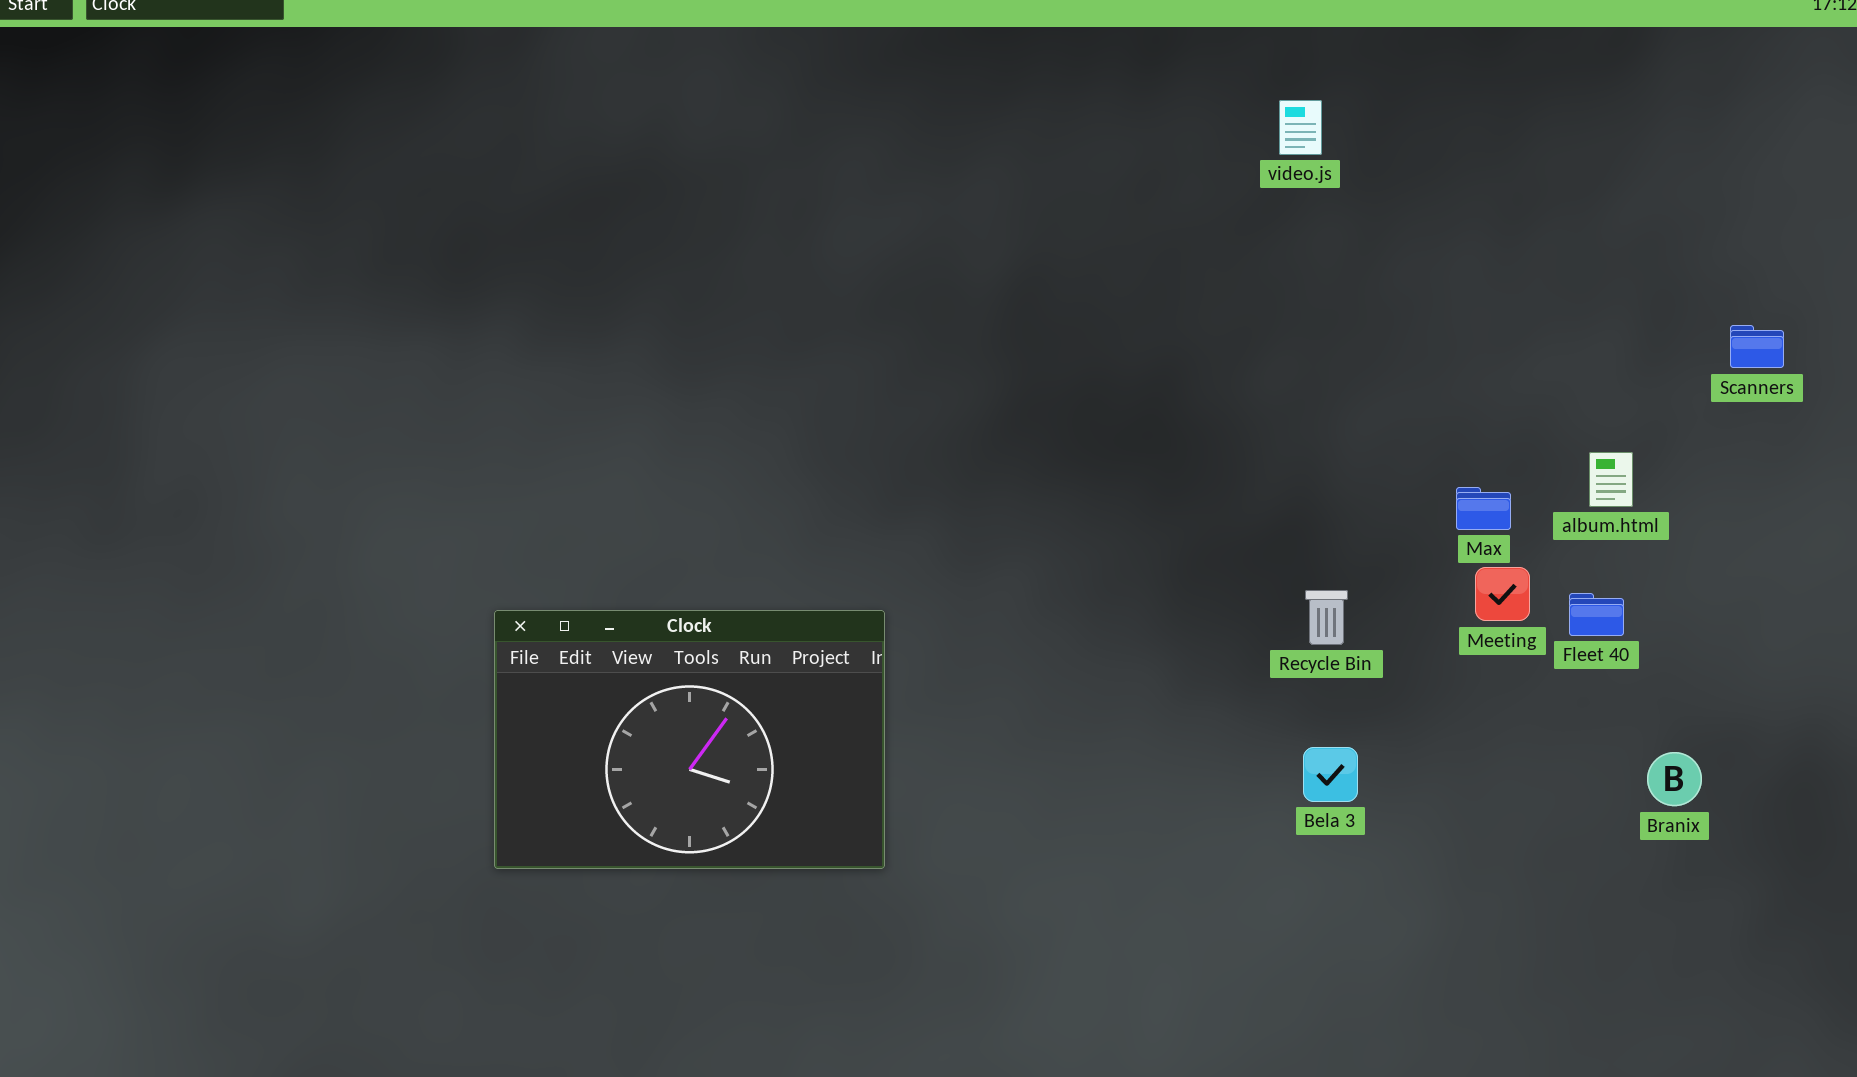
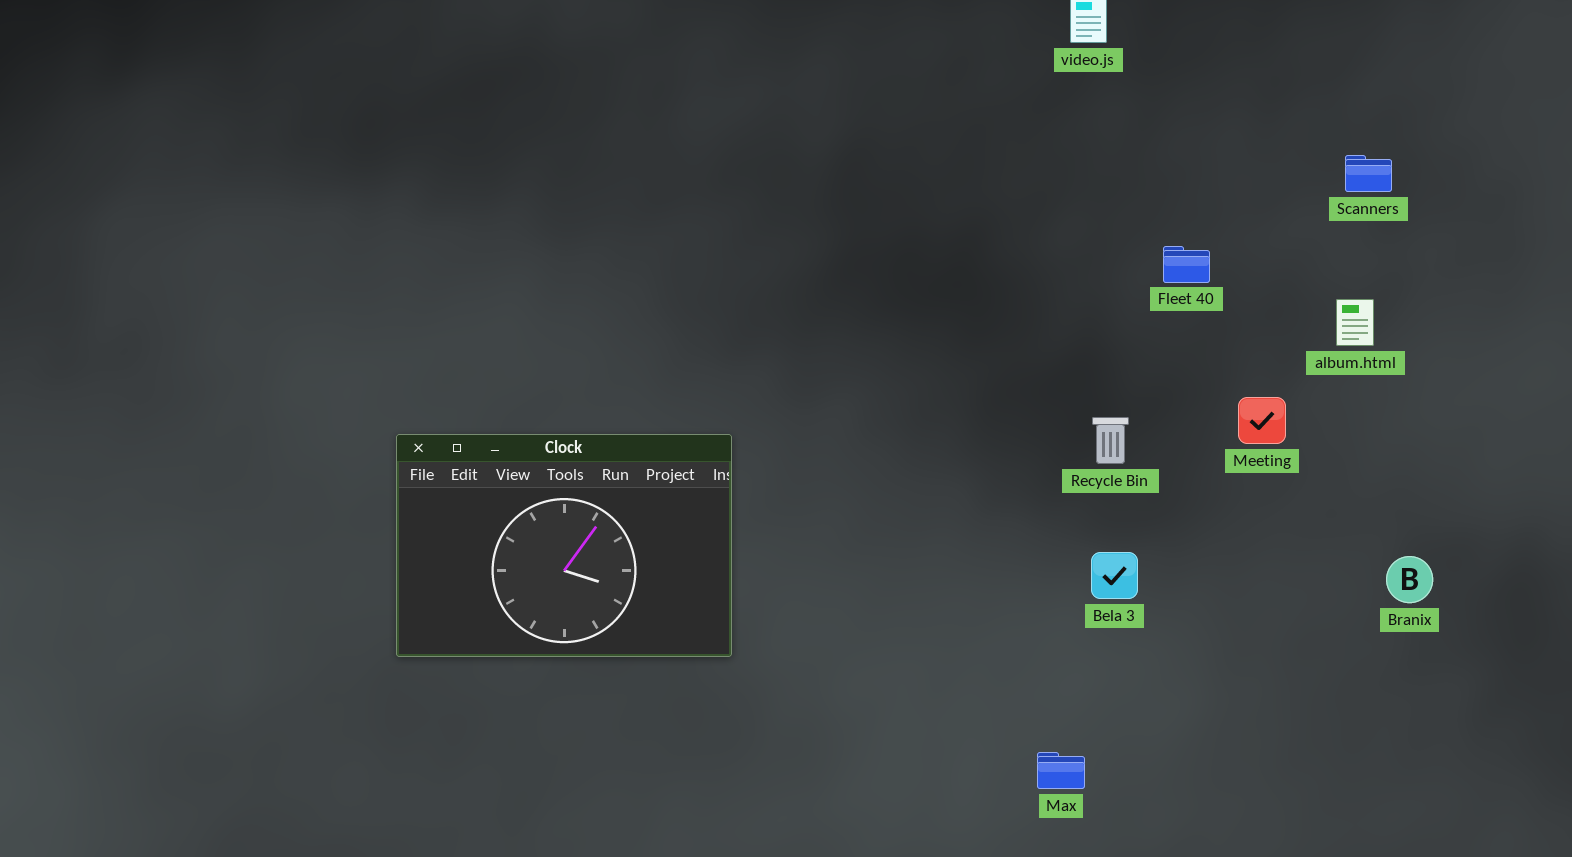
Scanners: [1730,325,1784,368] -> [1345,155,1392,192], moved
Max: [1456,487,1511,530] -> [1037,752,1085,789], moved
Fleet 40: [1569,593,1624,636] -> [1163,246,1210,283], moved

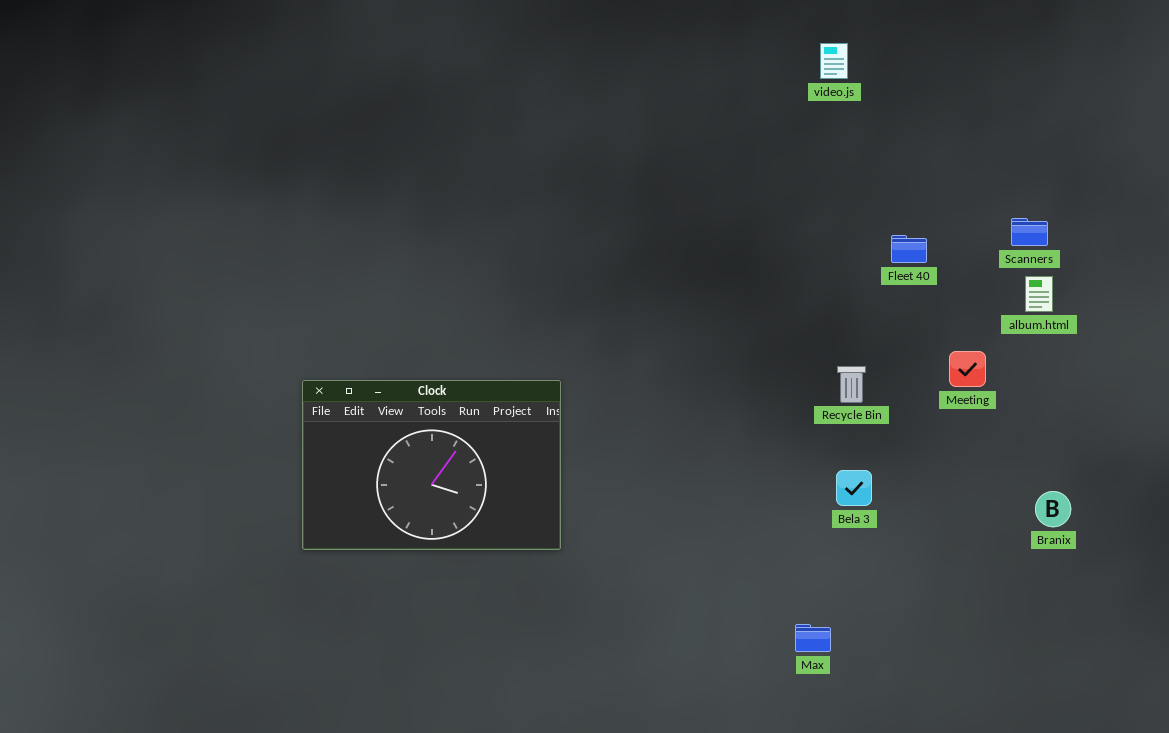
Scanners: [1345,155,1392,192] -> [1011,218,1048,246], moved
Branix: [1386,556,1433,603] -> [1035,491,1071,527], moved

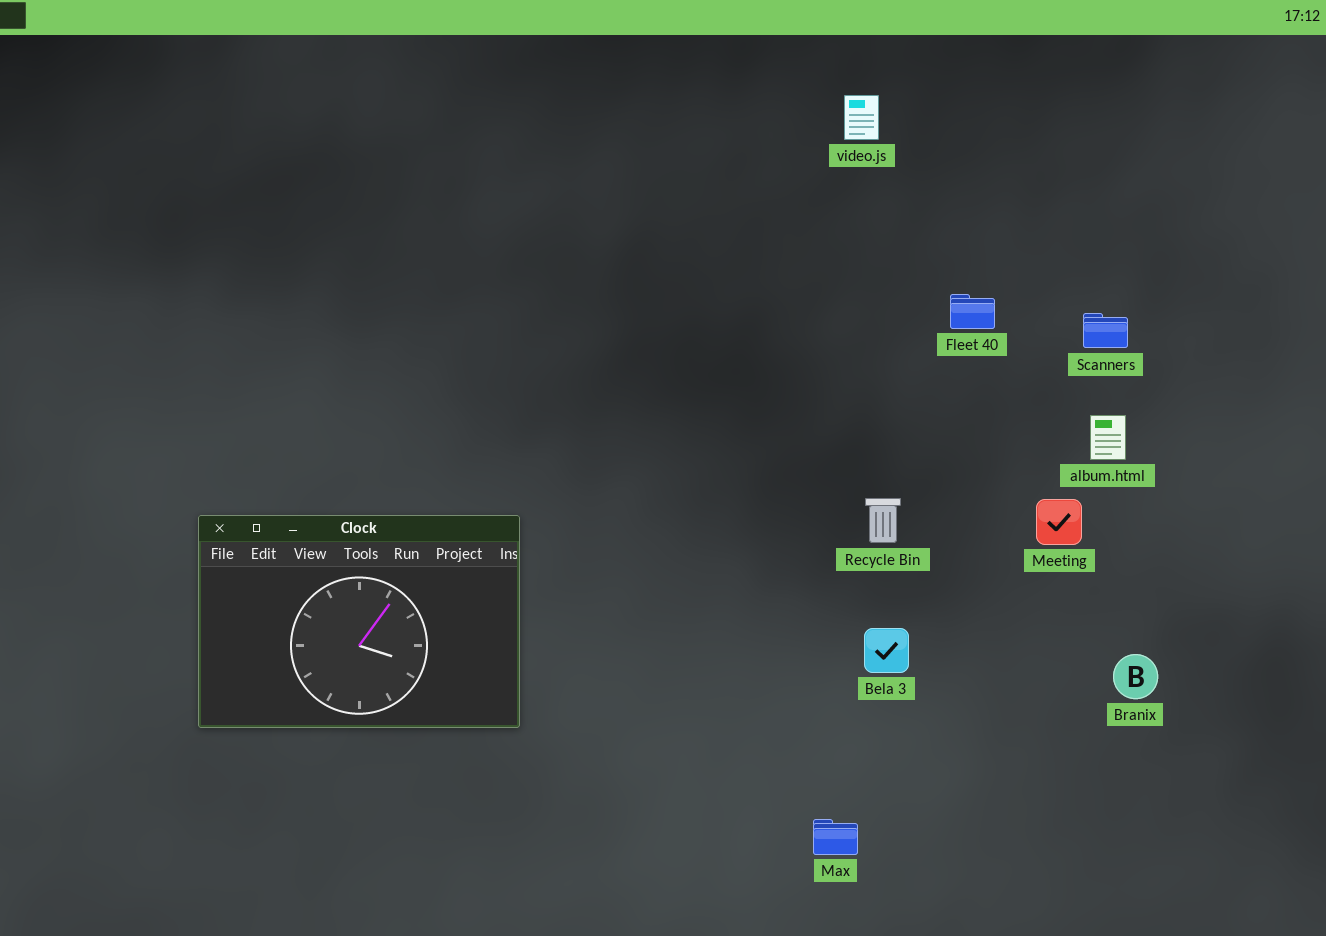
Fleet 40: [891,235,927,263] -> [950,294,995,329], moved
album.html: [1025,276,1053,312] -> [1090,415,1126,460], moved
Meeting: [949,351,986,387] -> [1036,499,1082,545], moved

